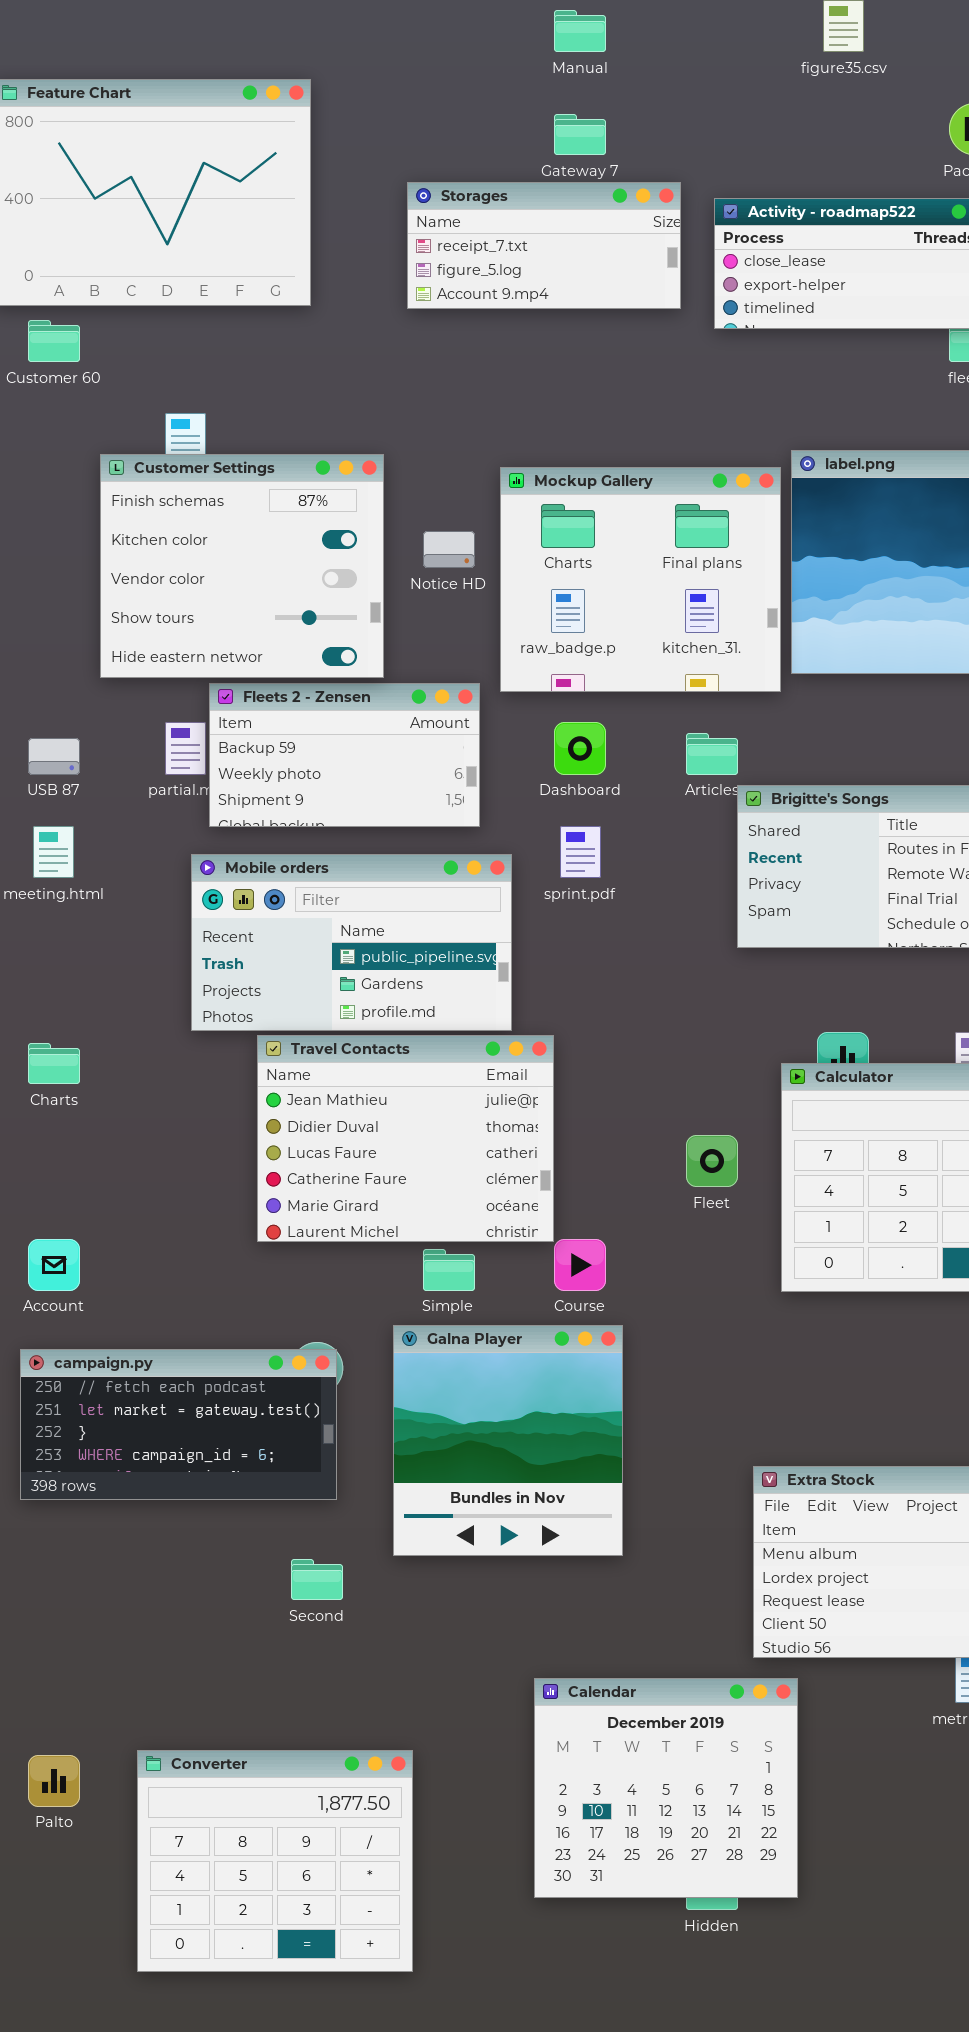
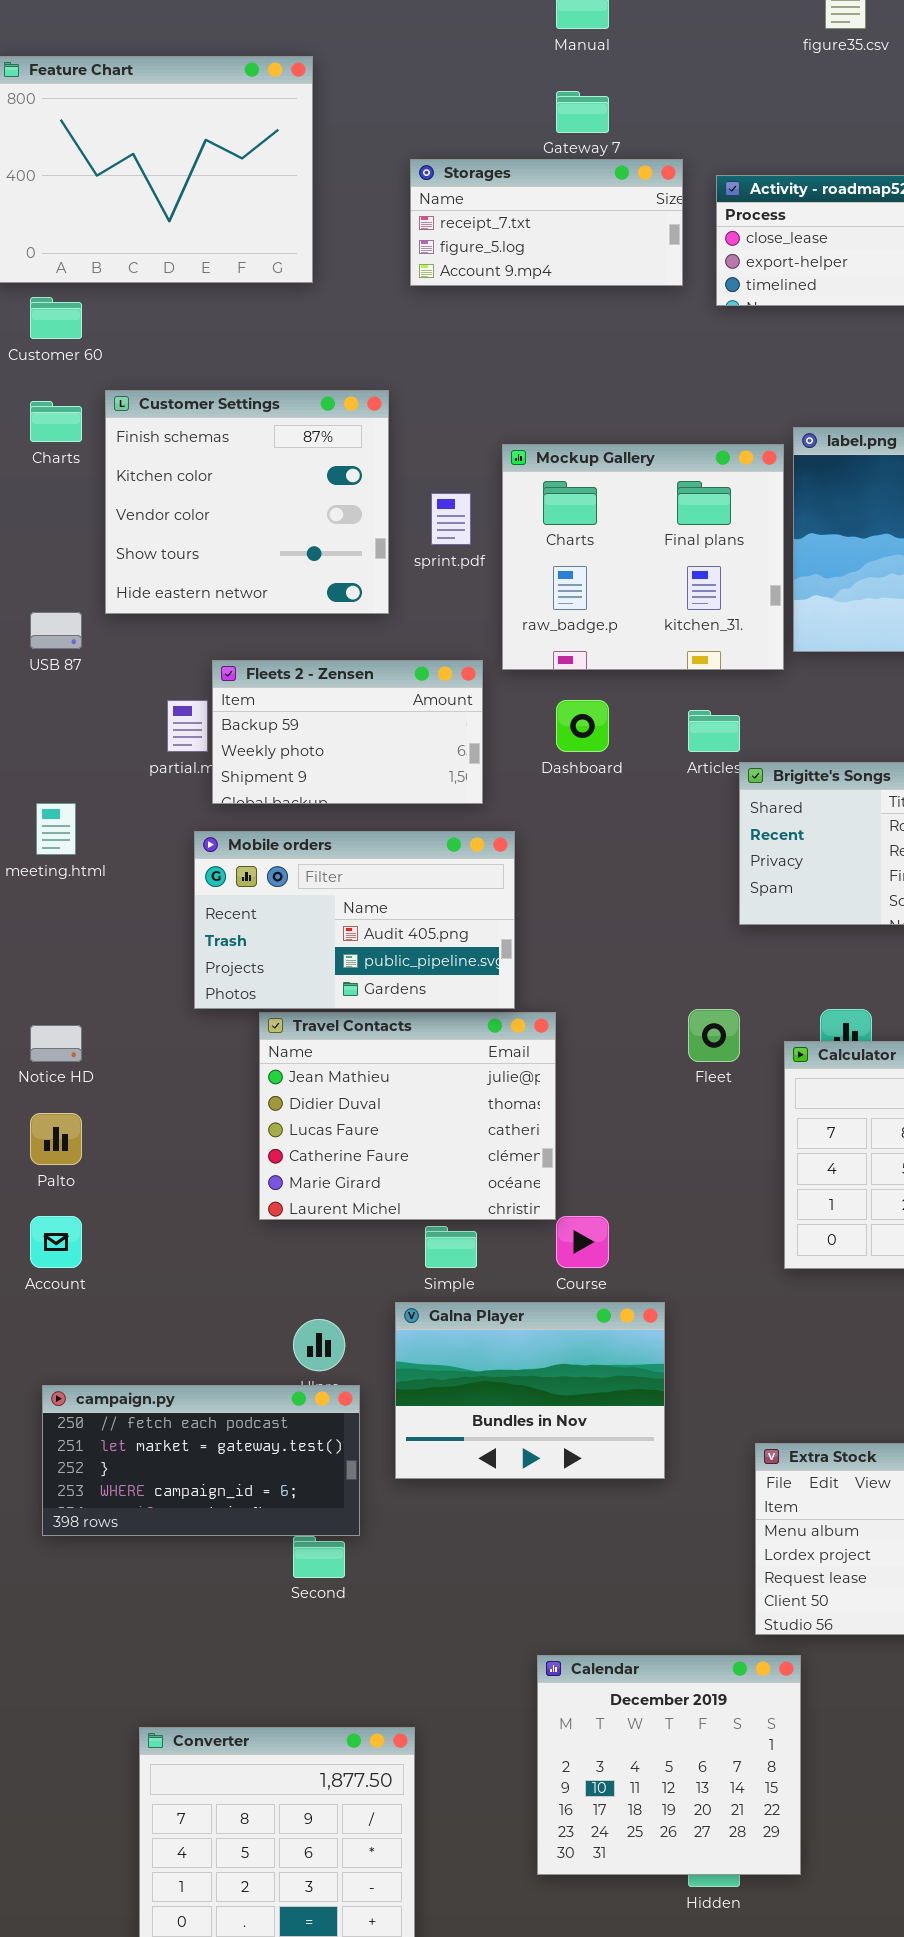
Customer Settings: [100,454,384,678] -> [105,390,389,614], moved
Notice HD: [423,531,475,568] -> [30,1025,82,1062], moved
USB 87: [28,738,80,775] -> [30,612,82,649], moved
sprint.pdf: [560,826,601,878] -> [431,493,471,545], moved
Mobile orders: [191,854,512,1031] -> [194,831,515,1009], scrolled up 1 row
Charts: [28,1043,80,1084] -> [30,401,82,442], moved
Fleet: [686,1135,738,1187] -> [688,1009,740,1062], moved
Galna Player: [393,1325,623,1556] -> [395,1302,665,1479], resized
campaign.py: [20,1349,337,1500] -> [42,1385,360,1536], moved
Palto: [28,1755,80,1807] -> [30,1113,82,1165], moved

